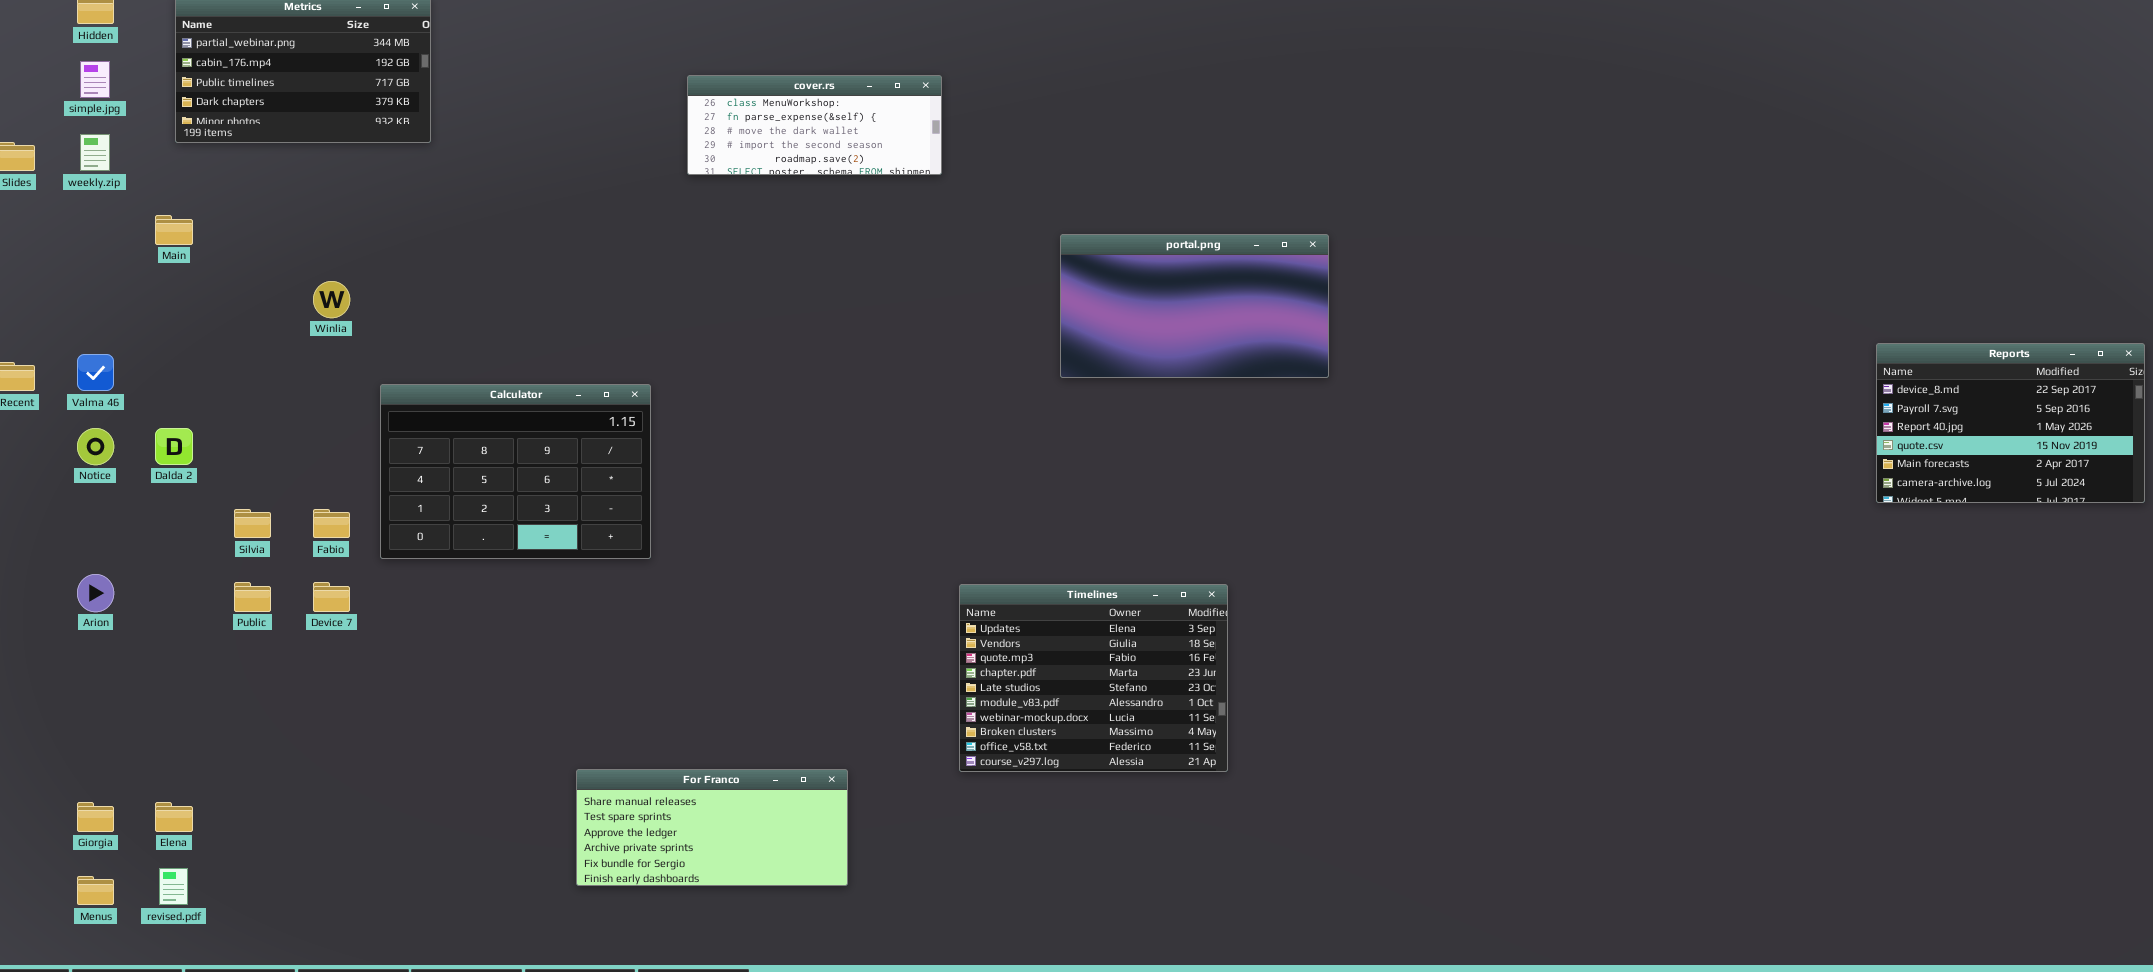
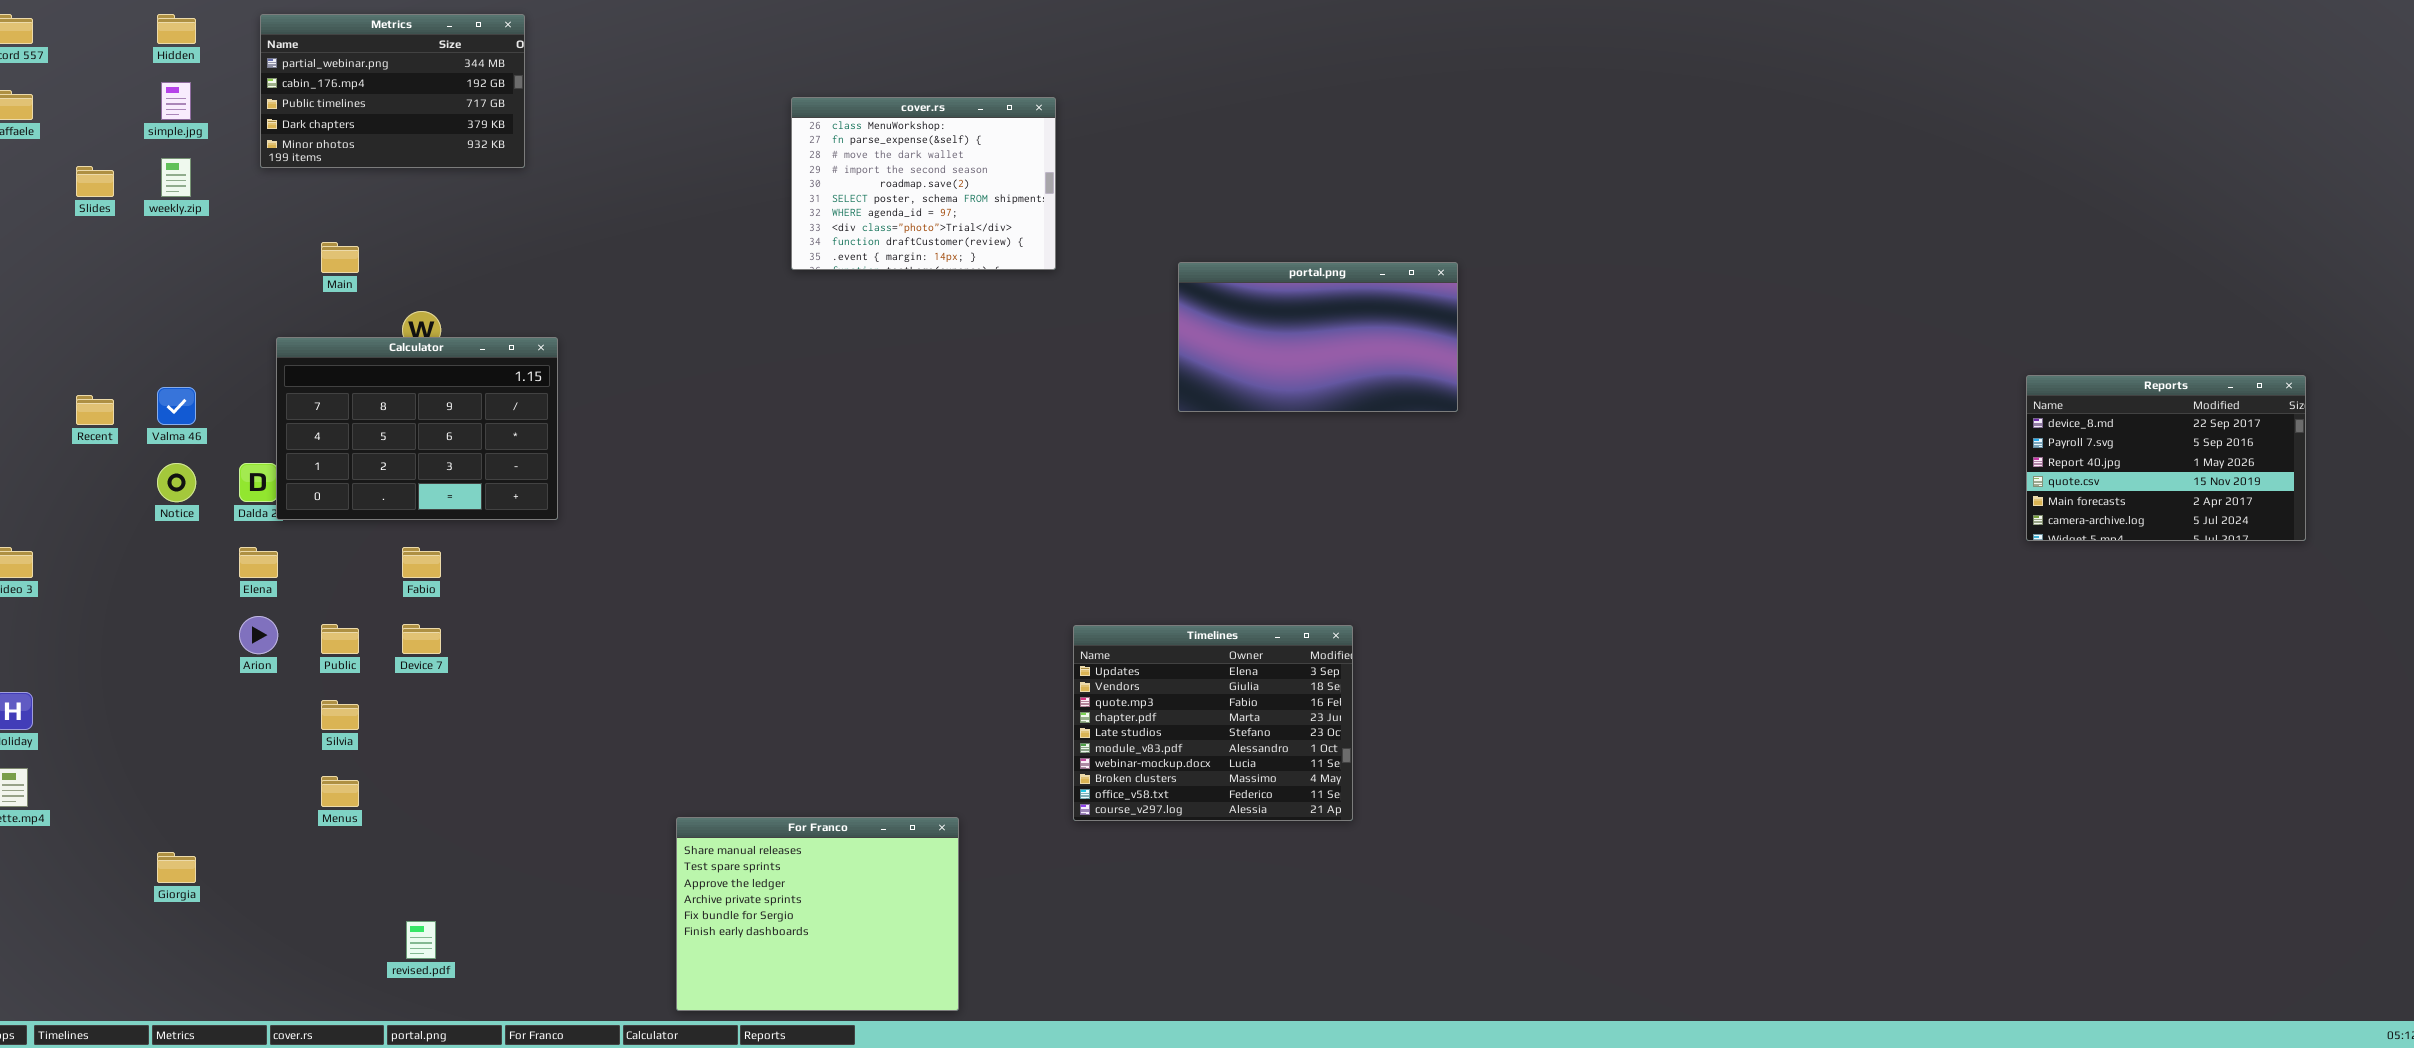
cover.rs: [687,75,942,175] -> [791,97,1056,270], resized
Main: [155,215,193,245] -> [321,242,359,273], moved
Calculator: [380,384,651,559] -> [276,337,558,520], moved
Silvia: [234,509,271,538] -> [321,700,359,730], moved
Arion: [77,574,114,612] -> [239,616,278,654], moved
For Franco: [576,769,848,886] -> [676,817,959,1011], resized
Elena: [155,802,193,832] -> [239,547,278,578], moved
revised.pdf: [159,868,188,905] -> [406,921,436,959], moved
Menus: [77,876,114,905] -> [321,776,359,807], moved

